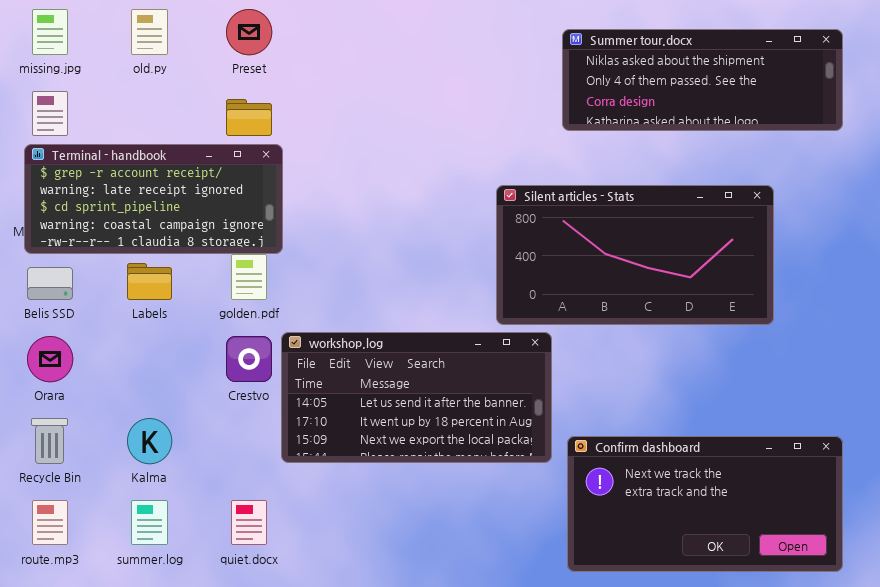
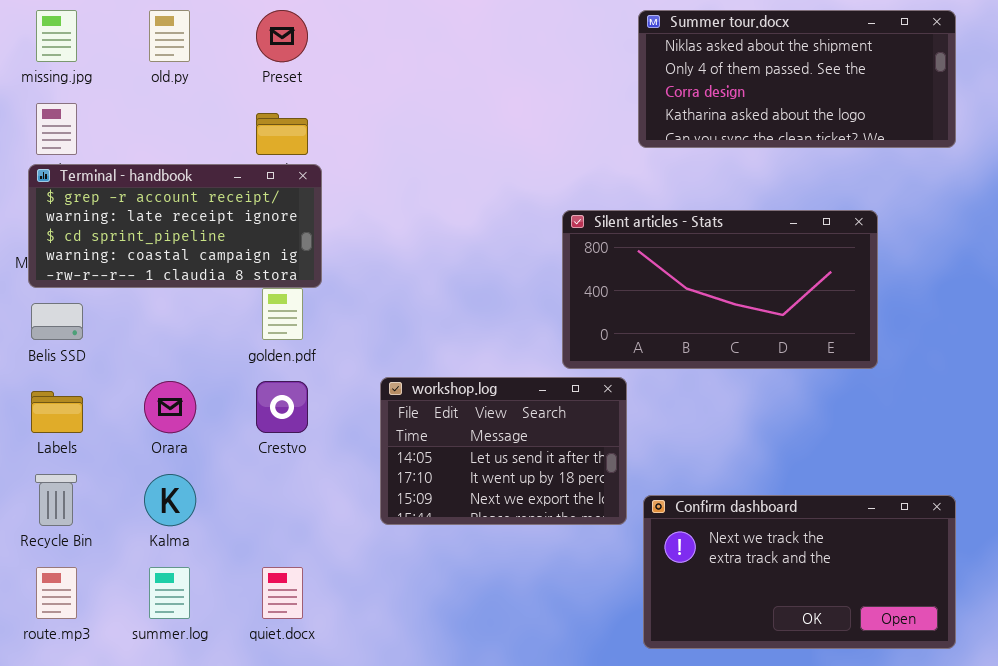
Summer tour.docx: [562,29,843,131] -> [638,10,956,148], resized
Labels: [127,263,172,300] -> [31,391,83,433], moved
workshop.log: [281,332,552,463] -> [380,377,627,525], resized
Orara: [27,336,73,382] -> [144,381,196,433], moved

